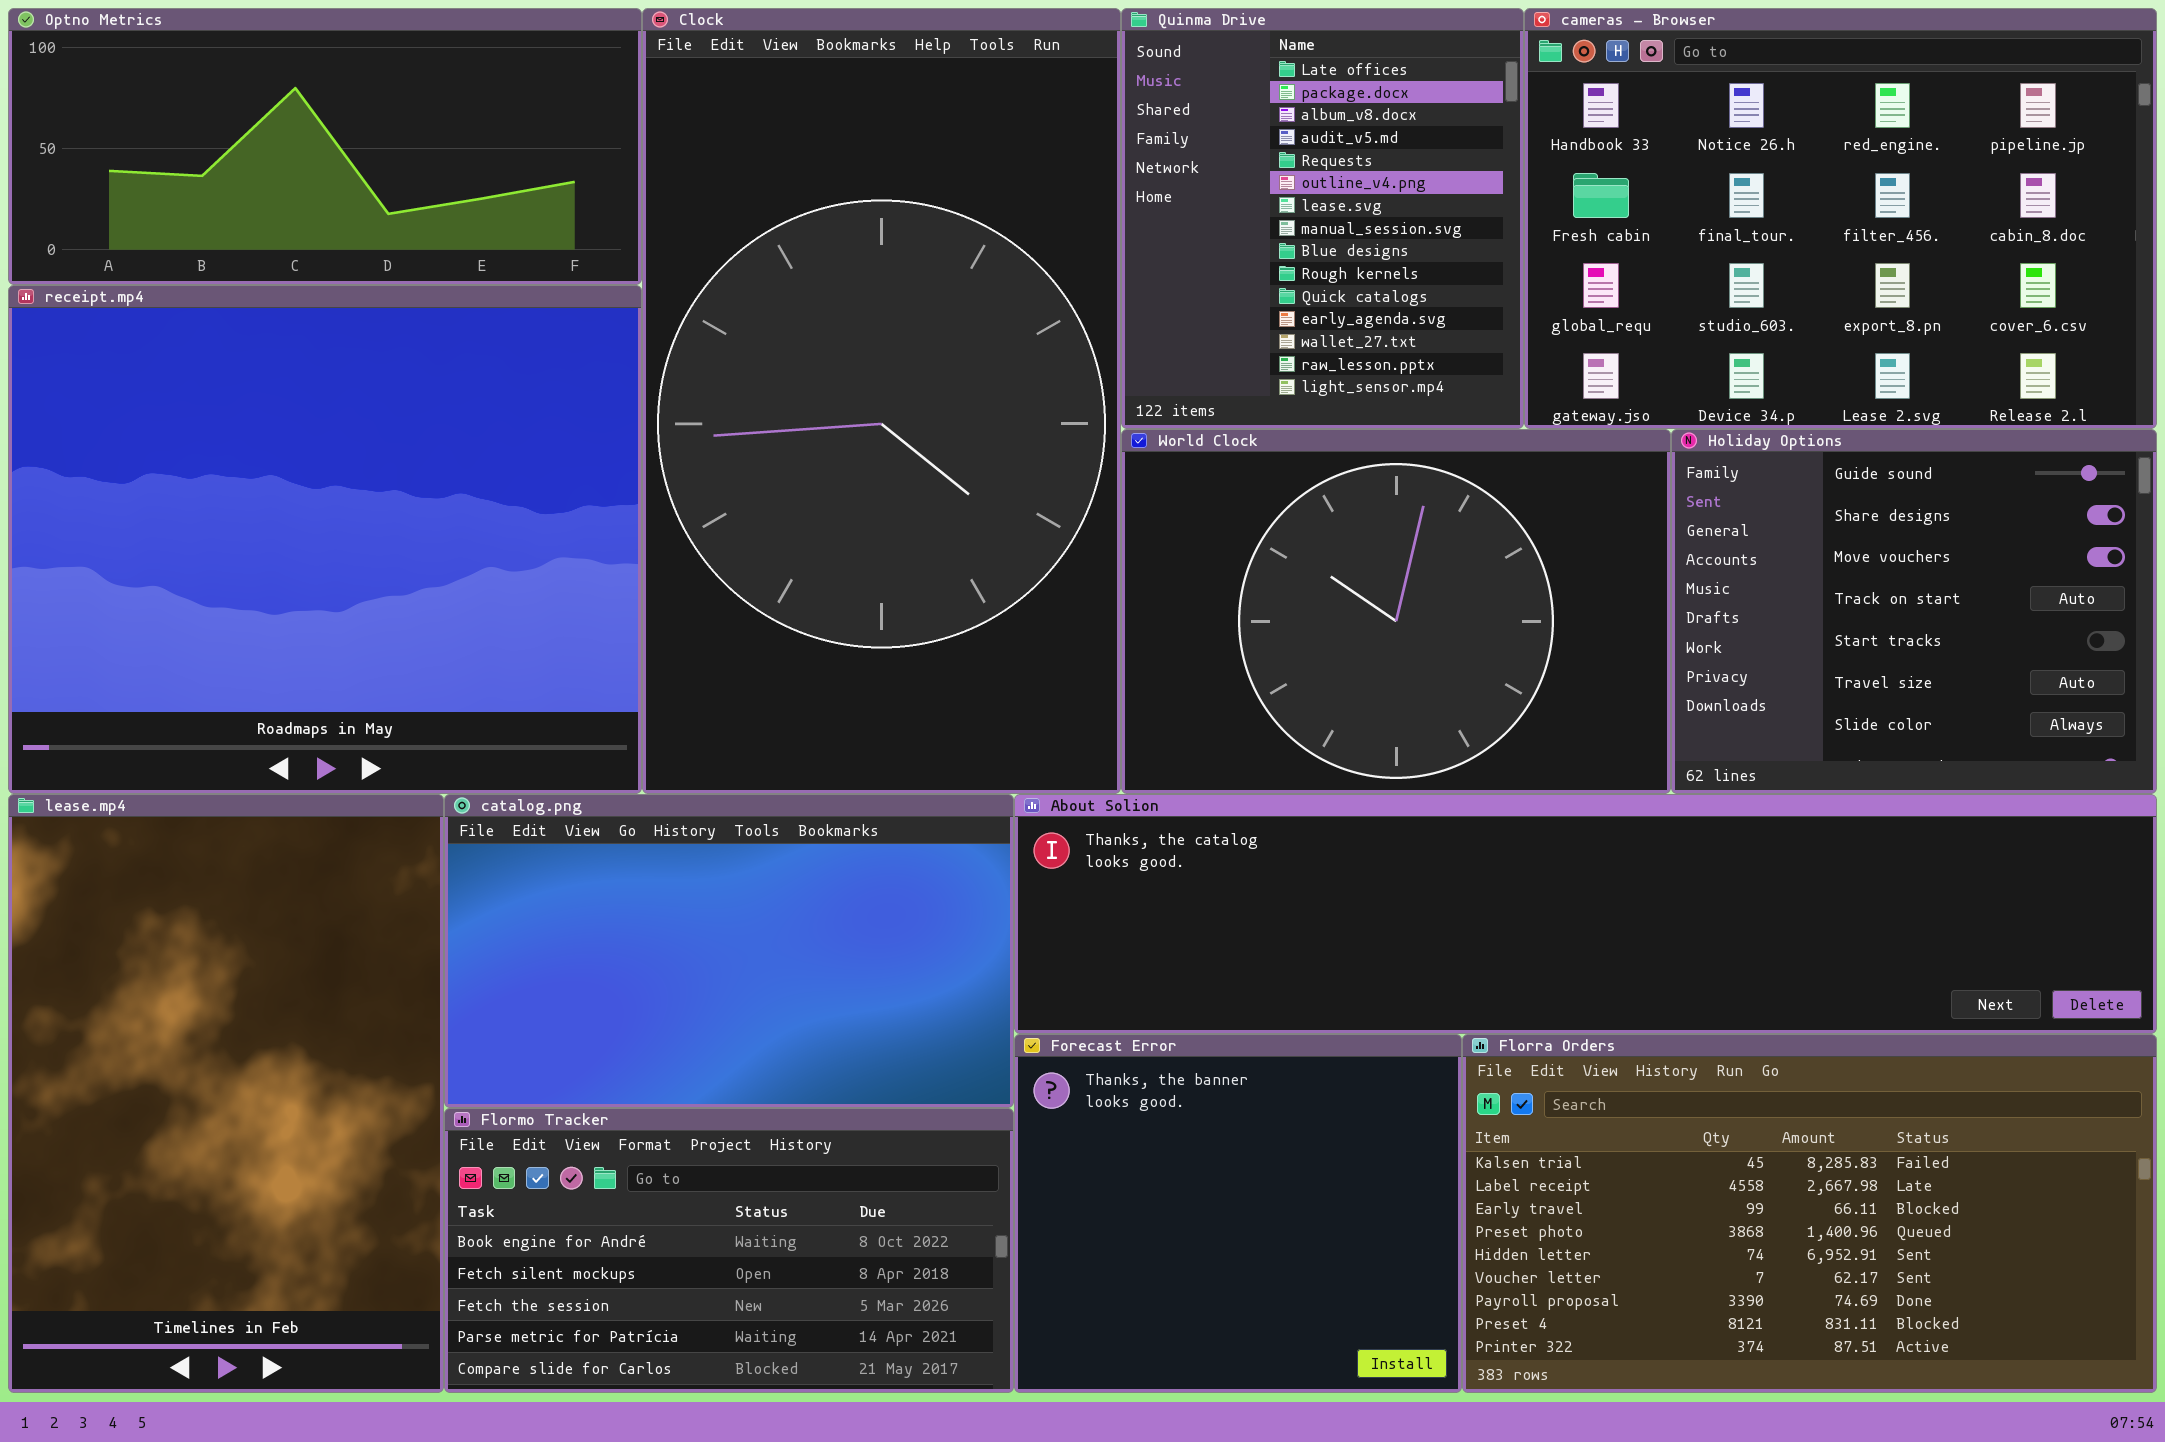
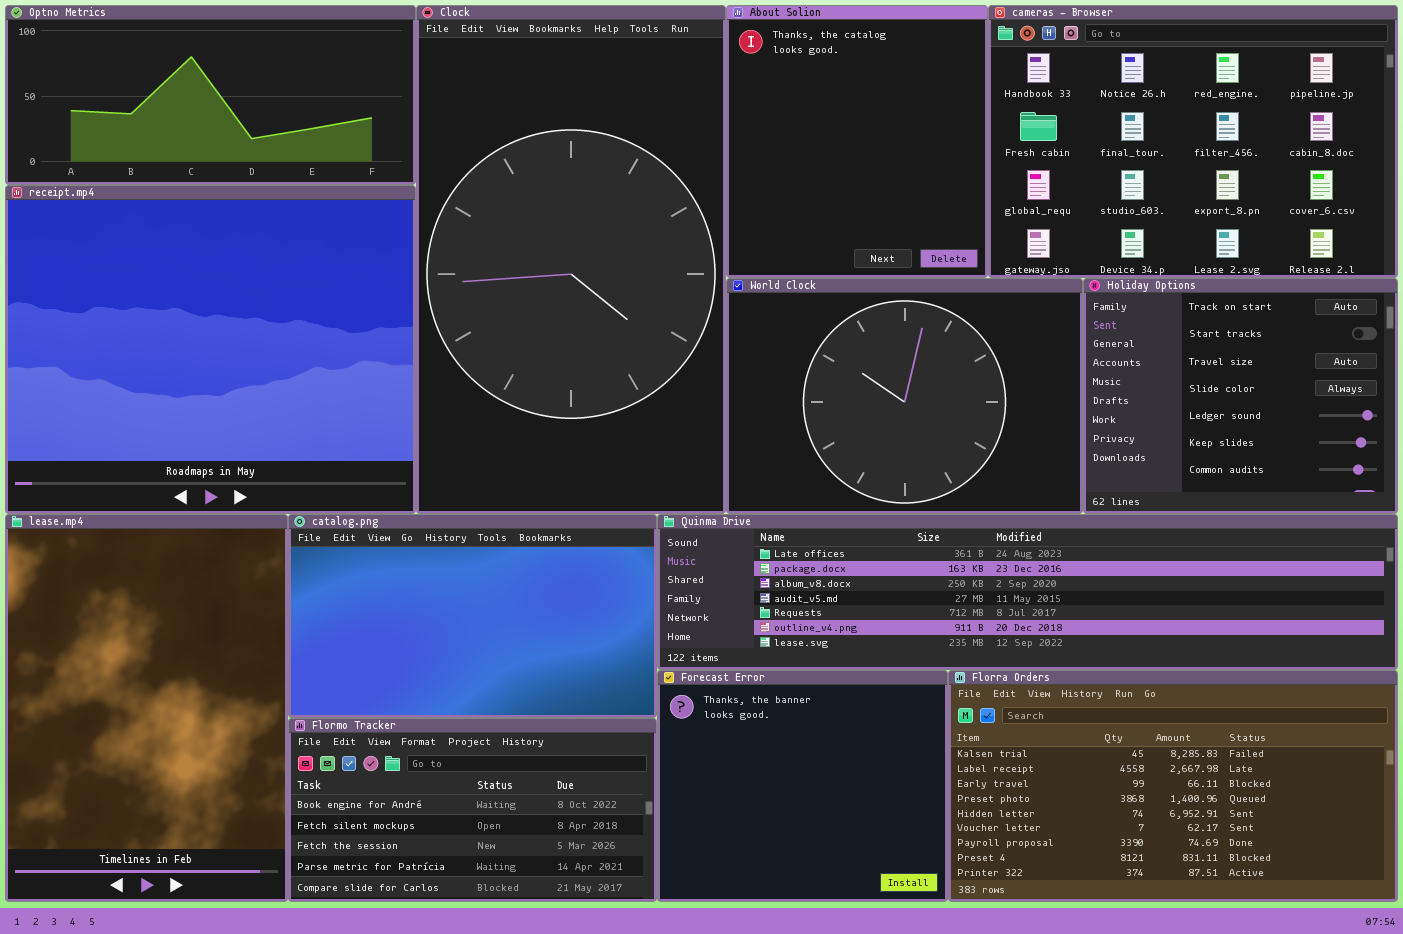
Quinma Drive: [1121,8,1524,429] -> [657,514,1398,670], moved, resized
Holiday Options: [1671,429,2157,794] -> [1083,278,1398,514], scrolled down 3 rows
About Solion: [1014,794,2157,1034] -> [726,5,988,278], moved, resized

